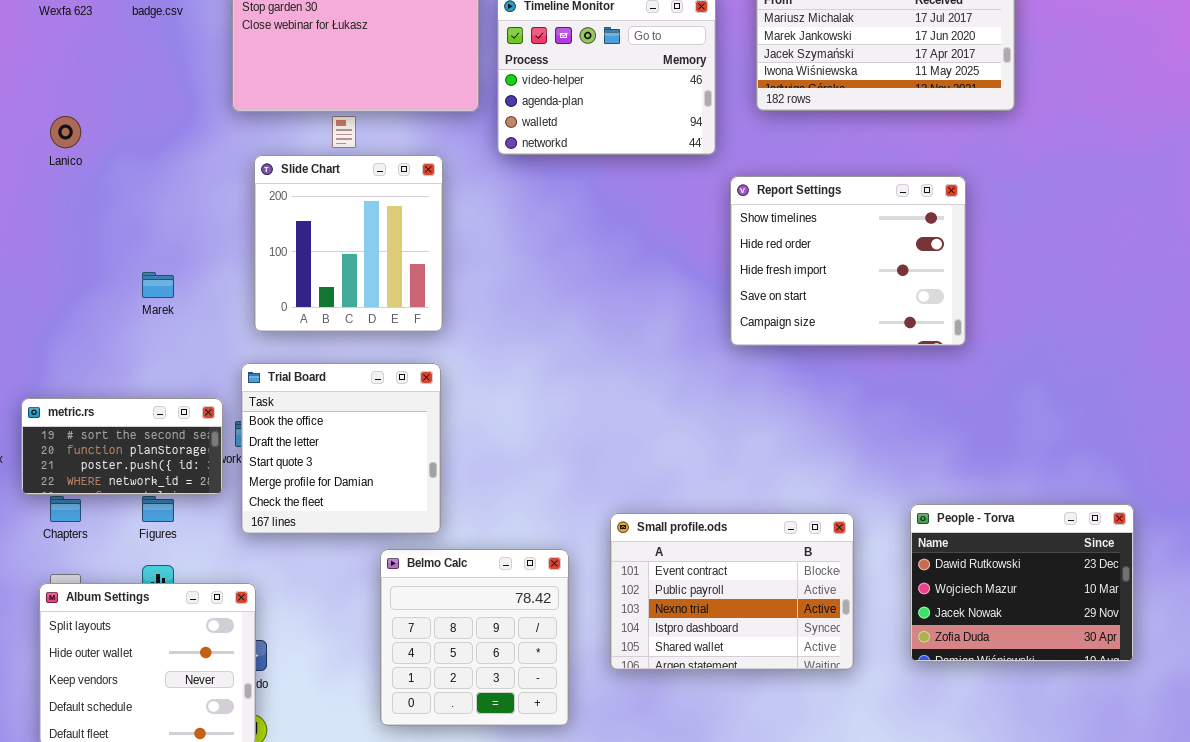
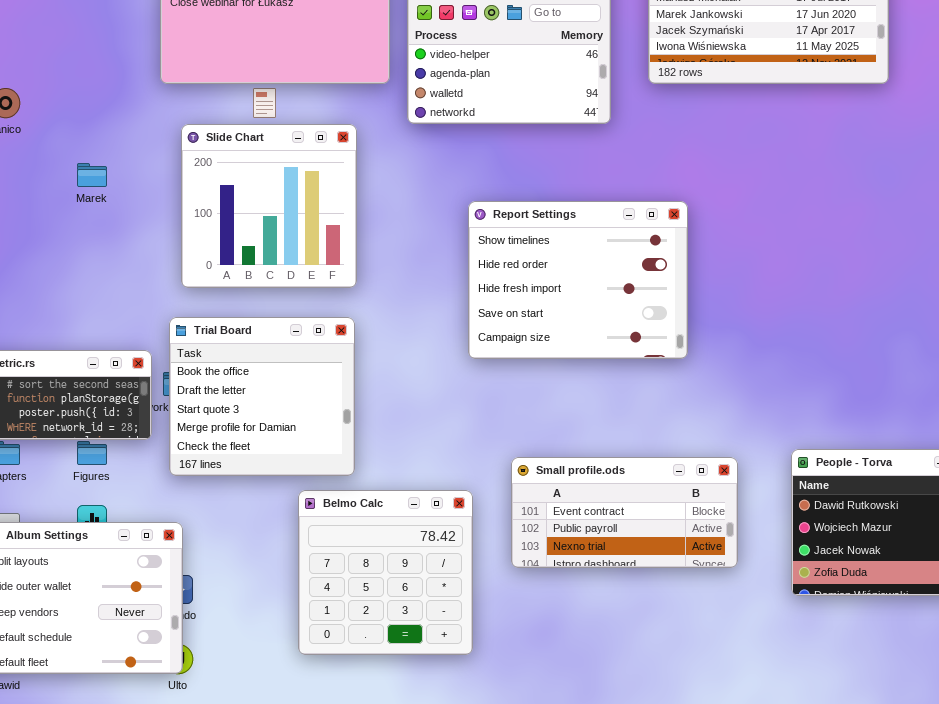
Report Settings: [730,176,966,346] -> [468,201,688,359], moved
Marek: [142,272,174,298] -> [77,163,107,187], moved
Small profile.ods: [610,513,854,670] -> [511,457,738,568], resized

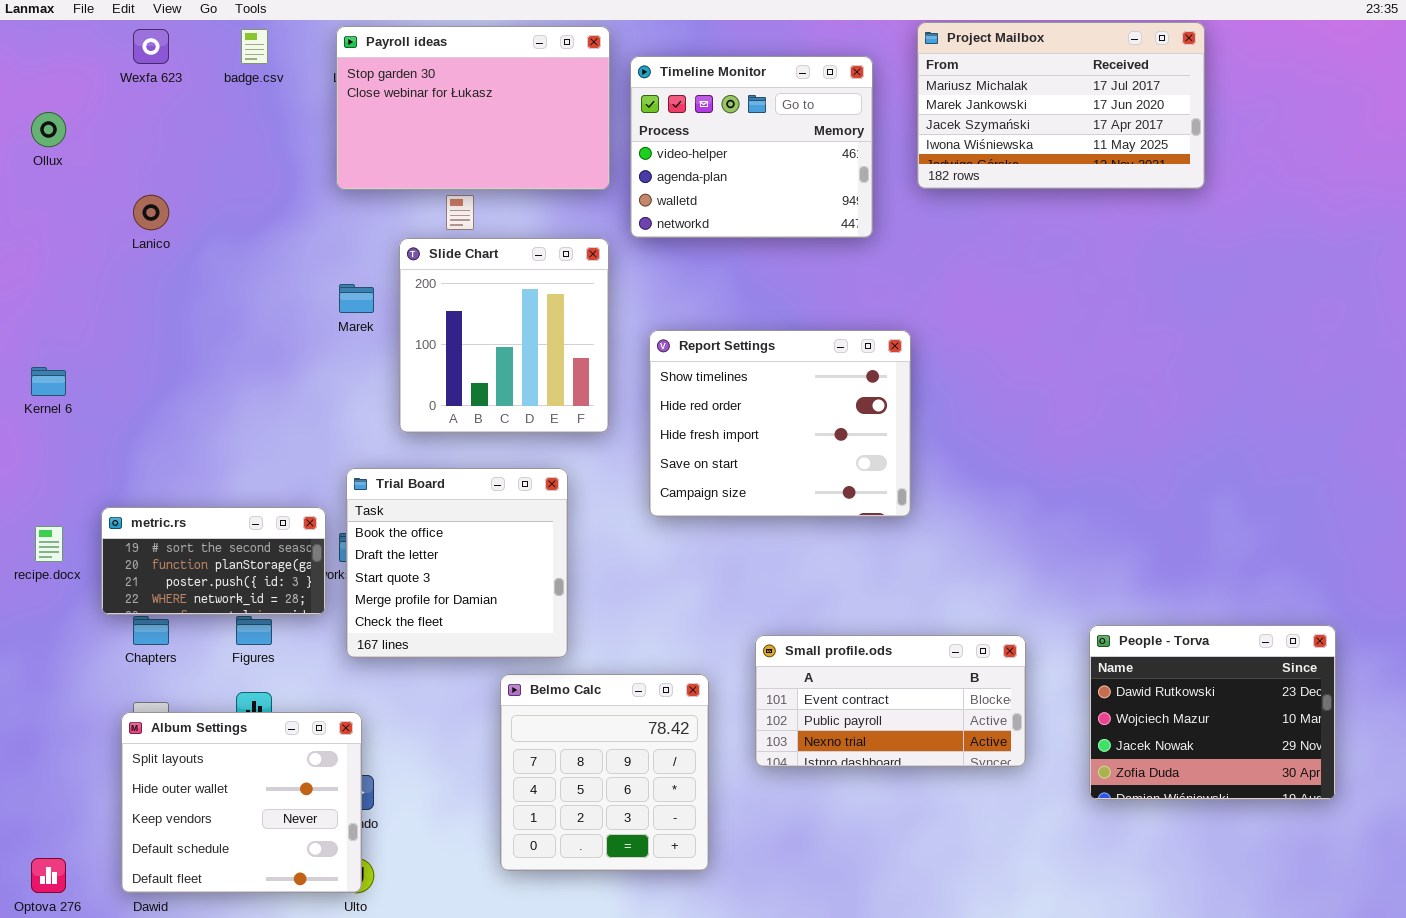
Slide Chart: [181,124,357,288] -> [399,238,609,433], moved
Marek: [77,163,107,187] -> [339,284,374,313], moved
Report Settings: [468,201,688,359] -> [649,330,911,517], moved

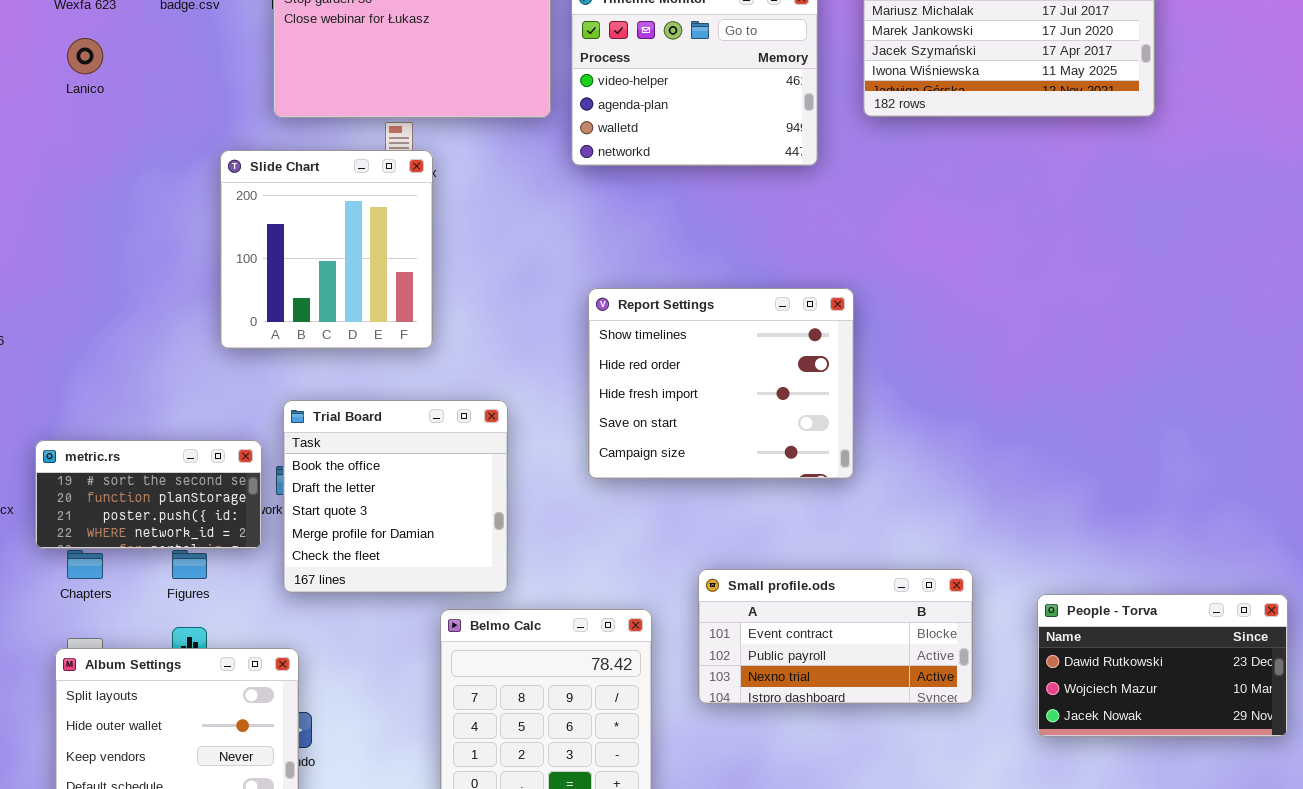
Lanico: [133,195,169,230] -> [67,38,103,74], moved
Slide Chart: [399,238,609,433] -> [220,150,433,349], moved
Report Settings: [649,330,911,517] -> [588,288,854,479], moved
People - Torva: [1089,625,1336,800] -> [1037,594,1288,737], resized

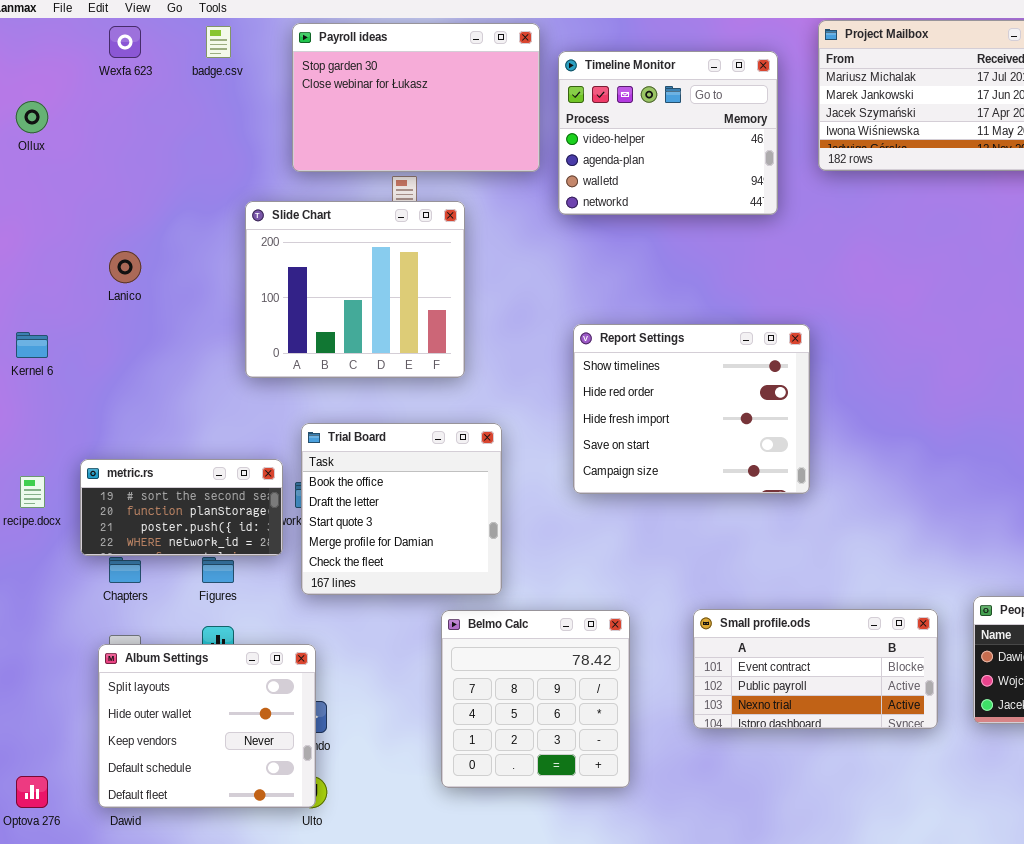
Lanico: [67,38,103,74] -> [109,251,141,283], moved
Slide Chart: [220,150,433,349] -> [245,201,465,378], resized
Small profile.ods: [698,569,973,704] -> [693,609,938,729], moved

